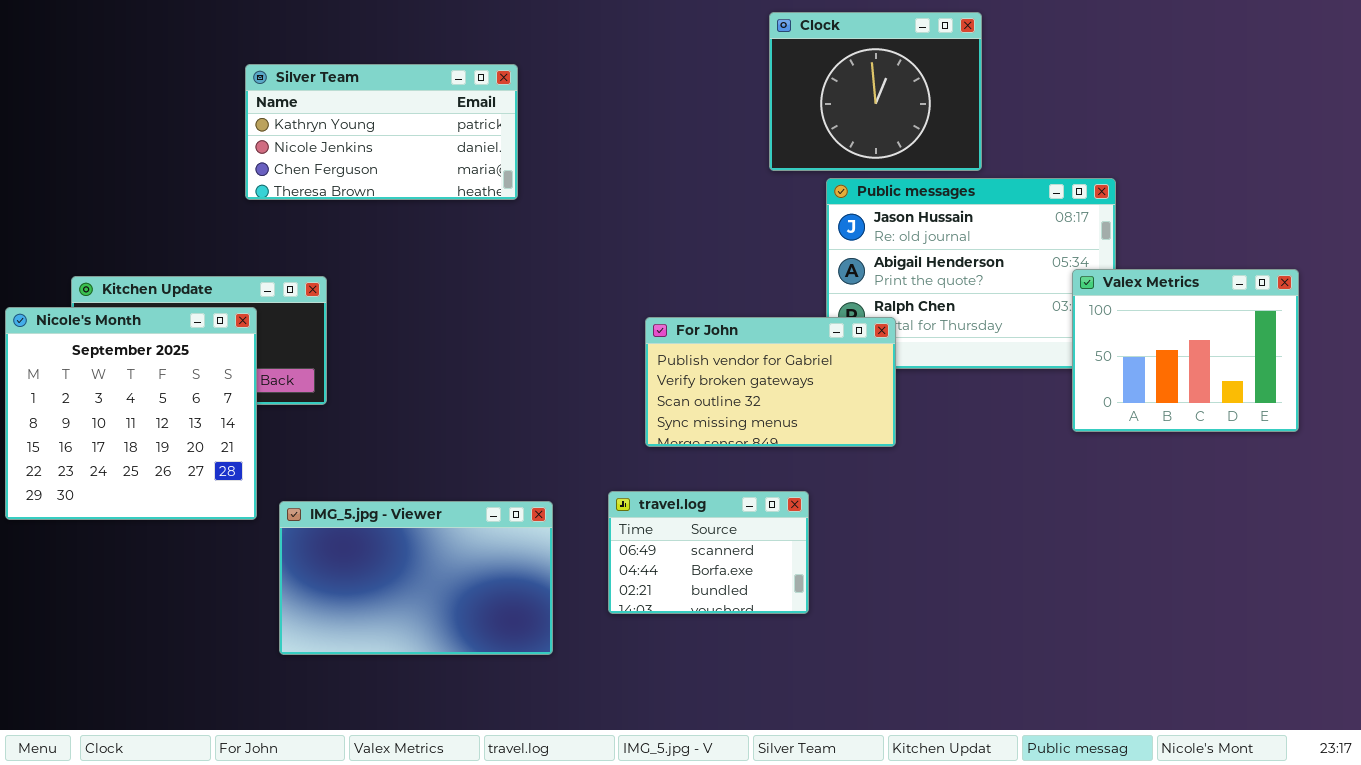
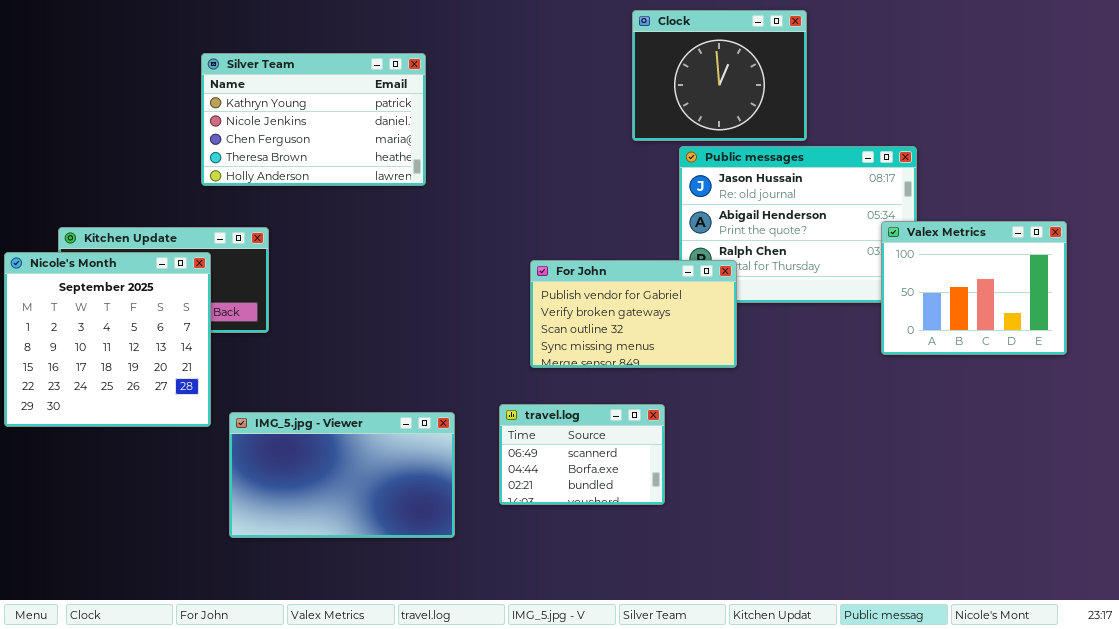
Silver Team: [245,64,518,200] -> [201,53,426,186], resized

